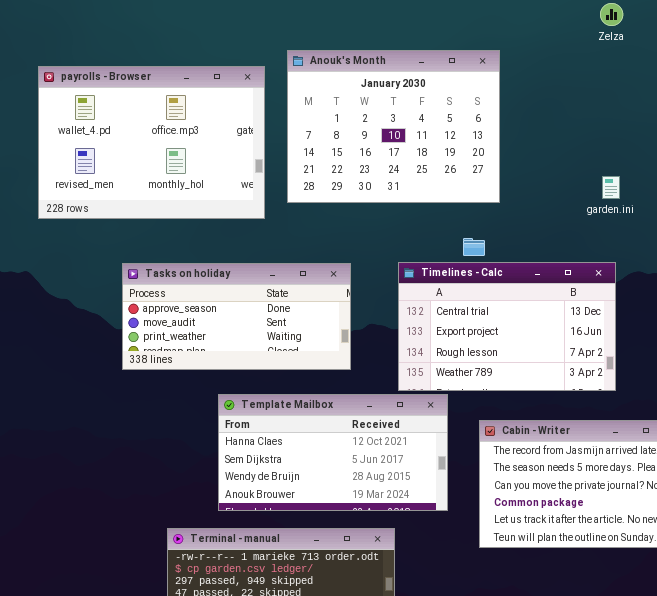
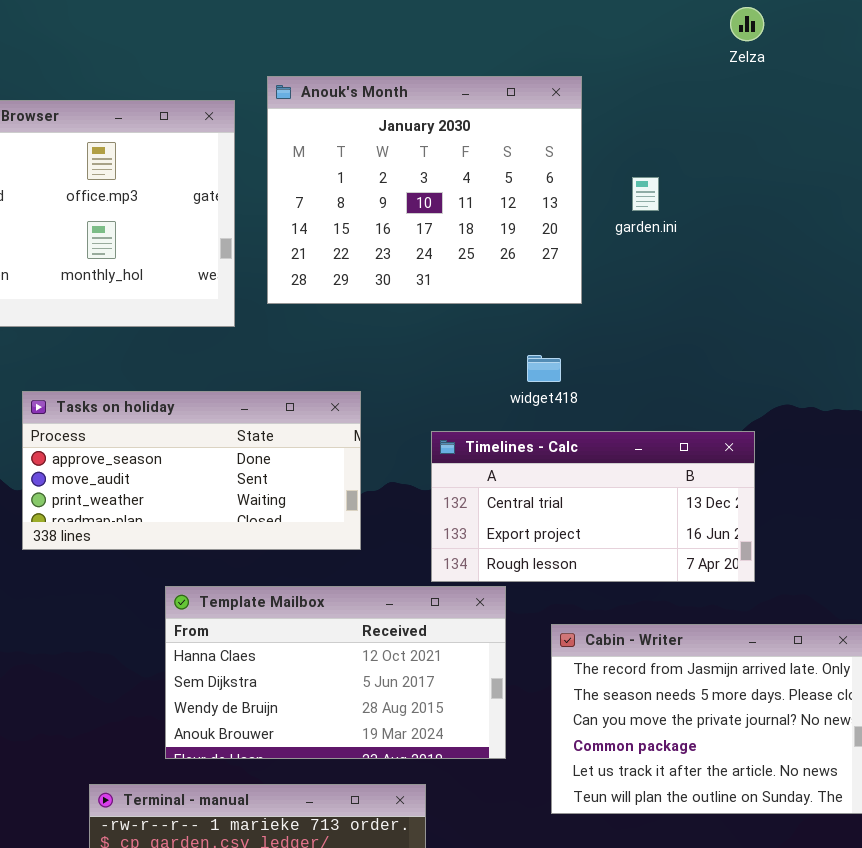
garden.ini: [602,176,620,199] -> [632,177,659,211], moved
Timelines - Calc: [398,262,616,391] -> [431,431,755,582], resized

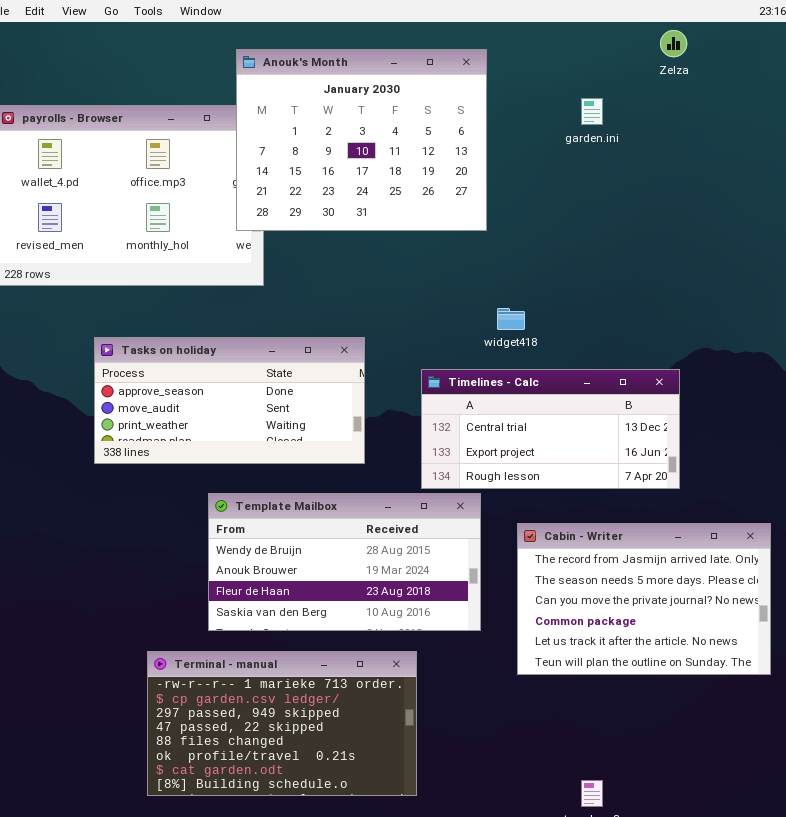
Anouk's Month: [267,76,582,304] -> [236,49,487,231], moved
garden.ini: [632,177,659,211] -> [581,98,603,125], moved
Template Mailbox: [165,586,506,759] -> [208,493,481,631], scrolled down 2 rows

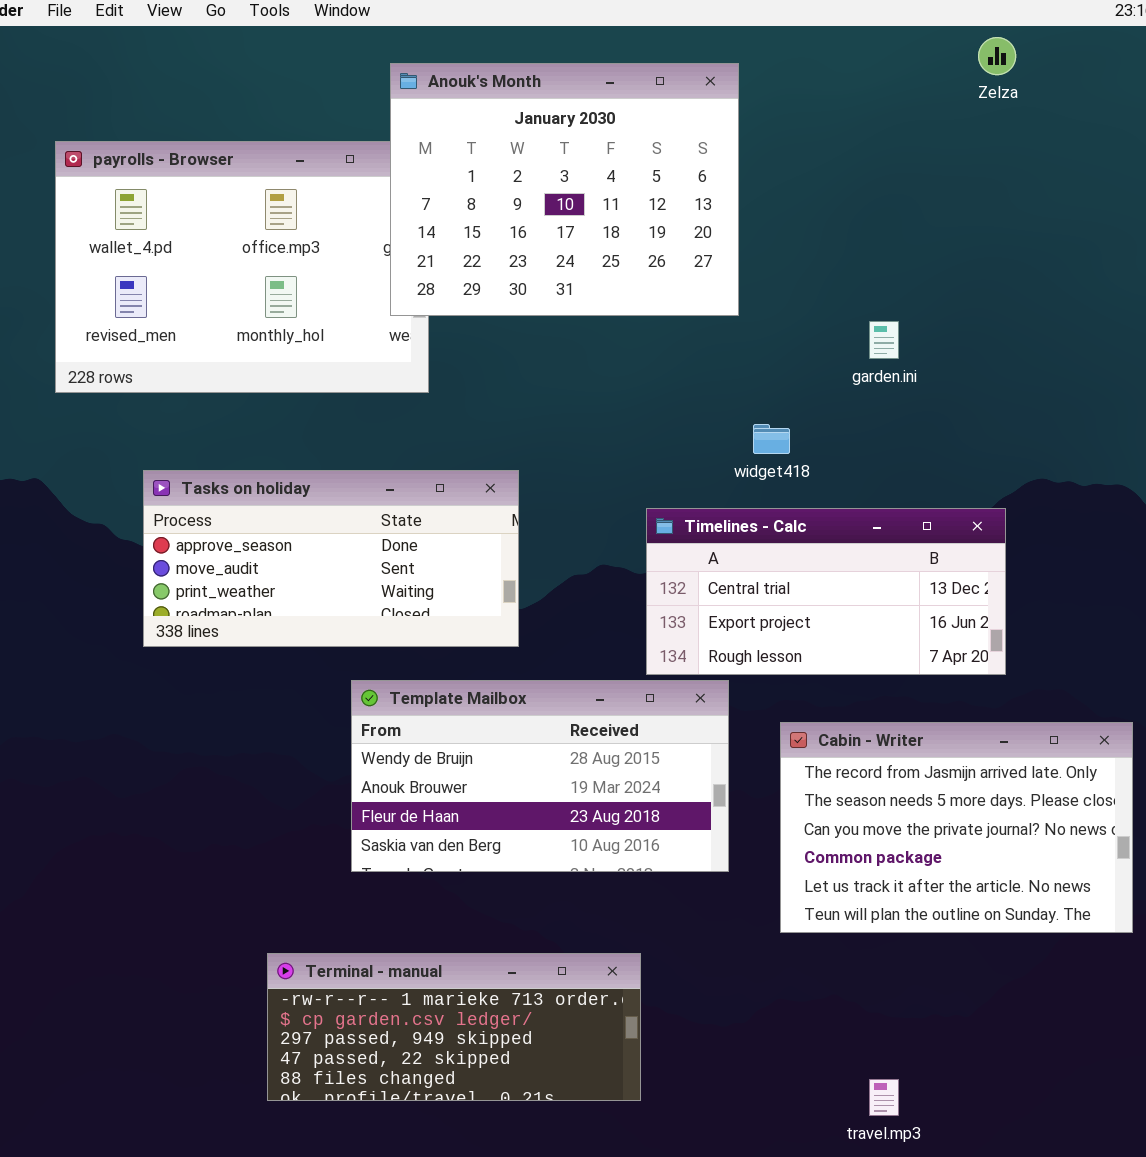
garden.ini: [581,98,603,125] -> [869,321,899,359], moved
Tasks on holiday: [94,337,365,464] -> [143,470,519,647], moved
Terminal - manual: [147,651,417,796] -> [267,953,641,1101], resized

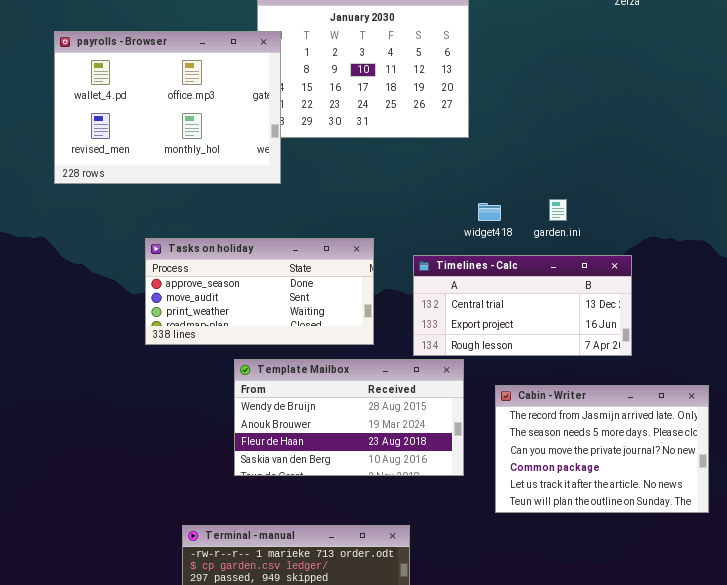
payrolls - Browser: [55,141,429,393] -> [54,31,281,184], raised
garden.ini: [869,321,899,359] -> [549,199,567,221], moved
Tasks on holiday: [143,470,519,647] -> [145,238,374,345], moved

